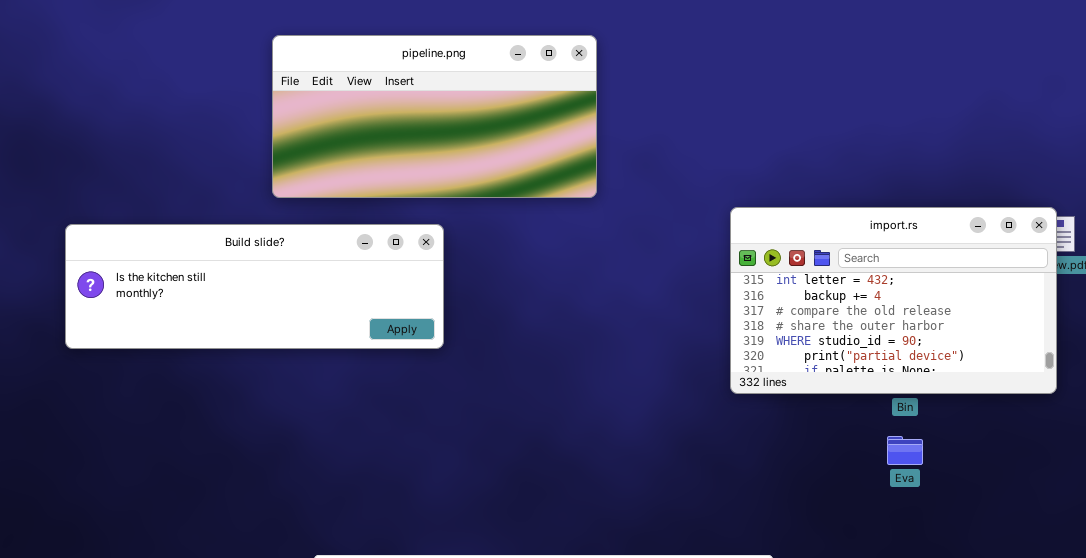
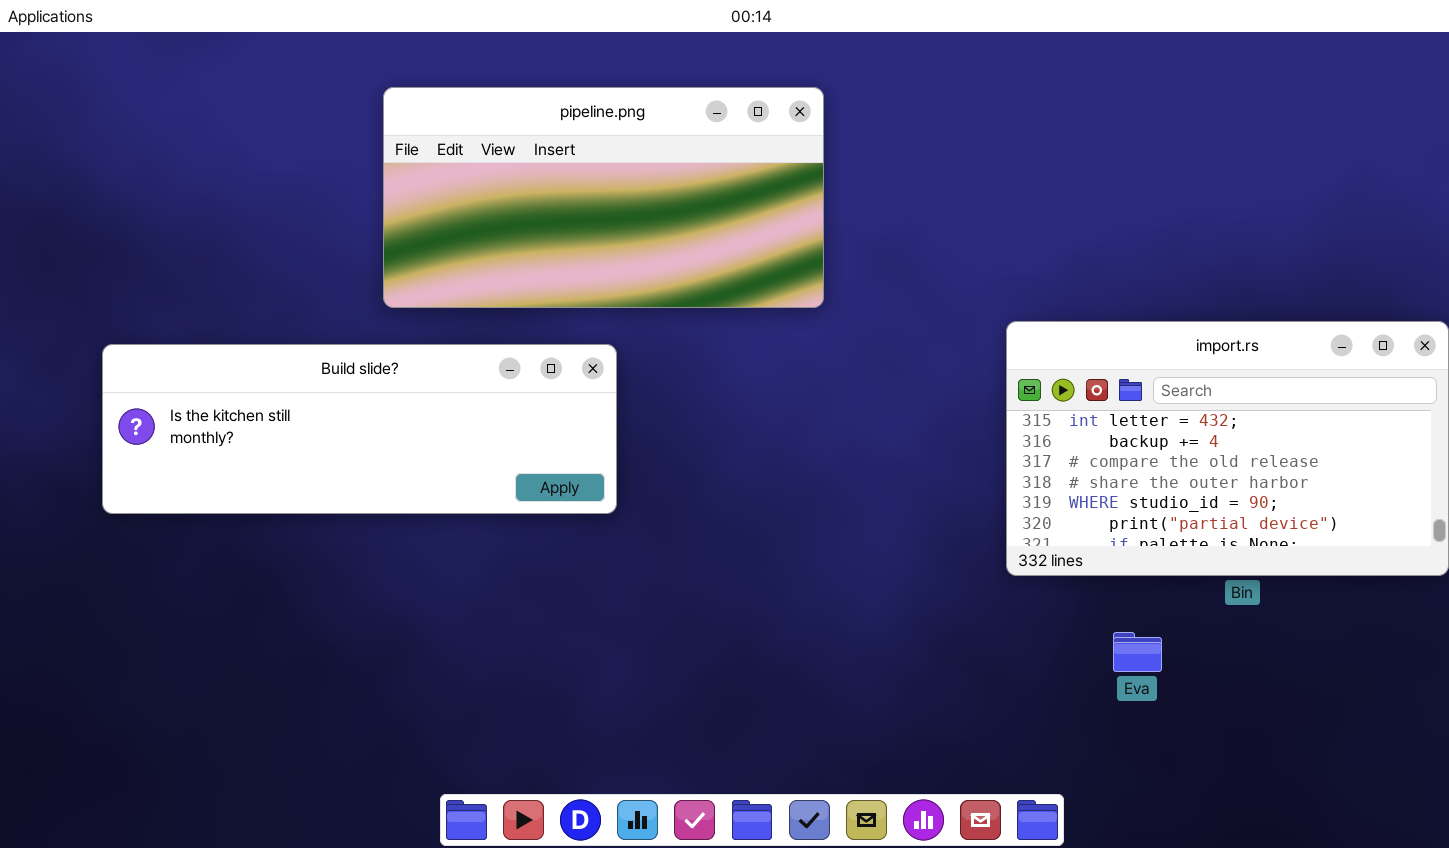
Eva: [887,436,923,465] -> [1113,632,1162,672], moved

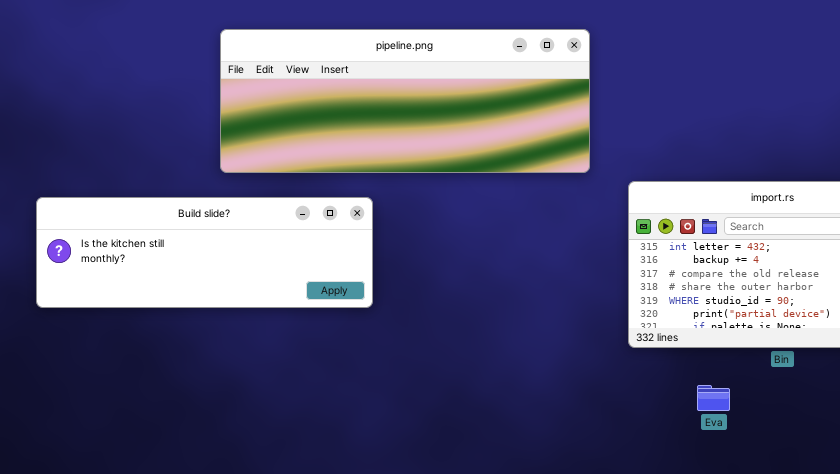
pipeline.png: [383,87,824,308] -> [220,29,590,173], resized

